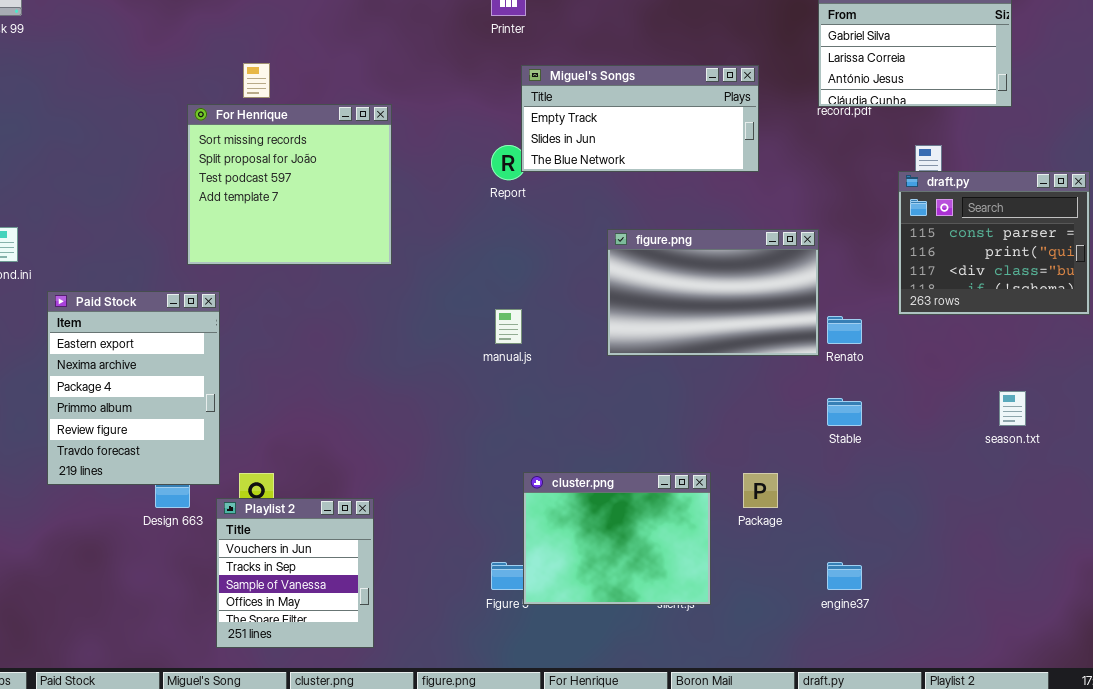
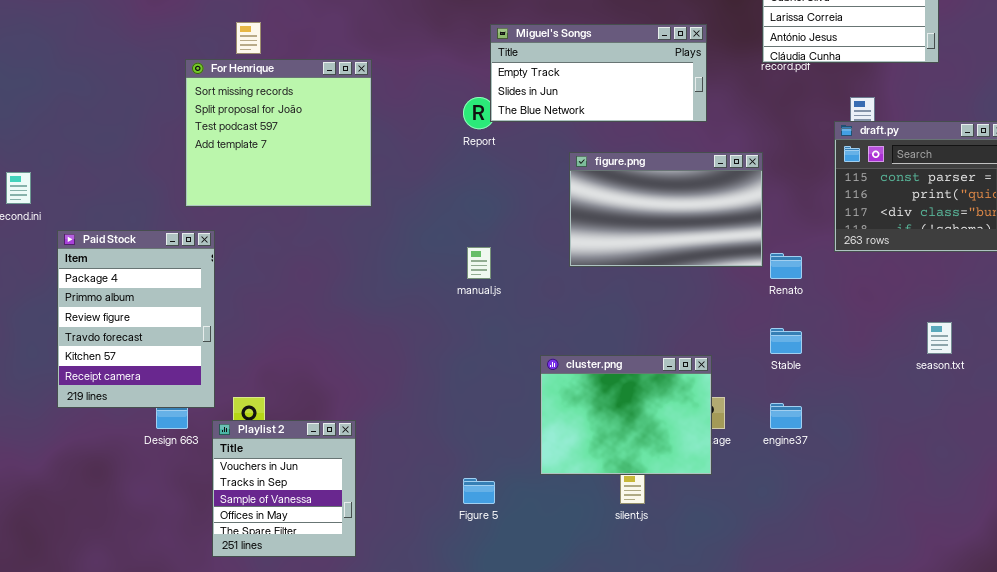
figure.png: [607,229,819,356] -> [569,152,763,267], moved
Paid Stock: [47,291,220,485] -> [57,230,215,408], scrolled down 2 rows
cluster.png: [523,472,711,605] -> [540,355,712,475], moved
engine37: [827,562,862,590] -> [770,403,802,429], moved

